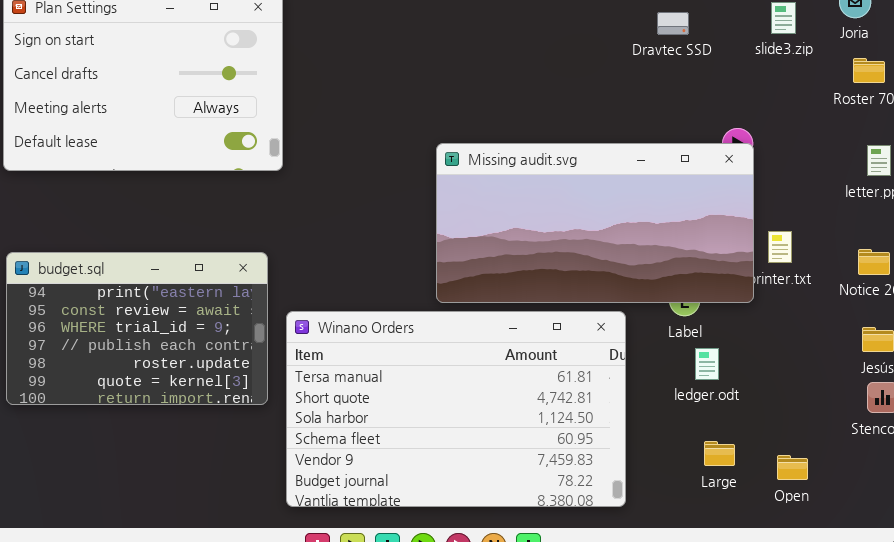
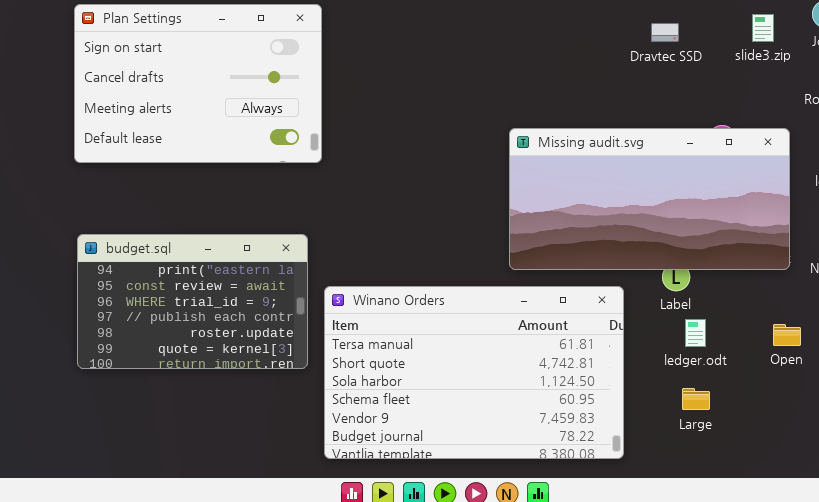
Missing audit.svg: [436,143,754,303] -> [509,128,790,270], moved
Large: [704,441,735,466] -> [682,388,710,410], moved
Open: [777,455,808,480] -> [773,324,801,346], moved

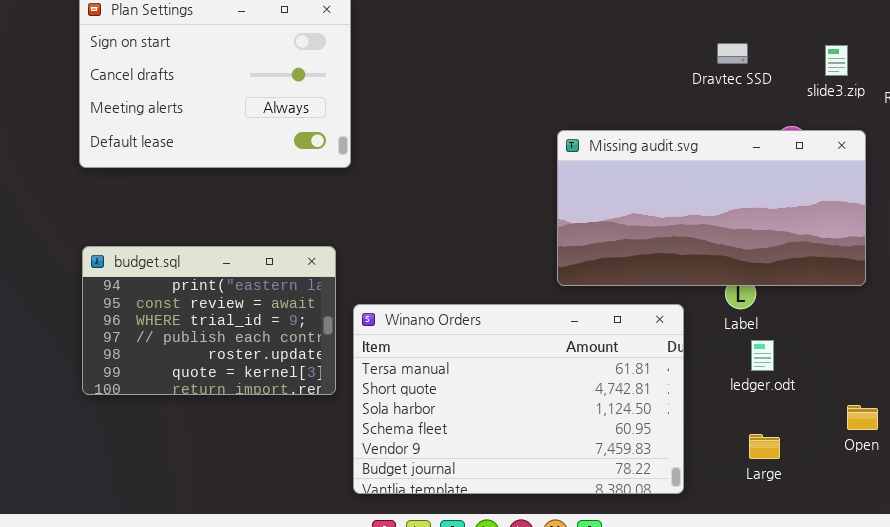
slide3.zip: [752,14,774,42] -> [825,45,848,76], moved
Dravtec SSD: [651,23,679,42] -> [717,43,748,64], moved
Open: [773,324,801,346] -> [847,405,878,430], moved
Large: [682,388,710,410] -> [749,434,780,459], moved

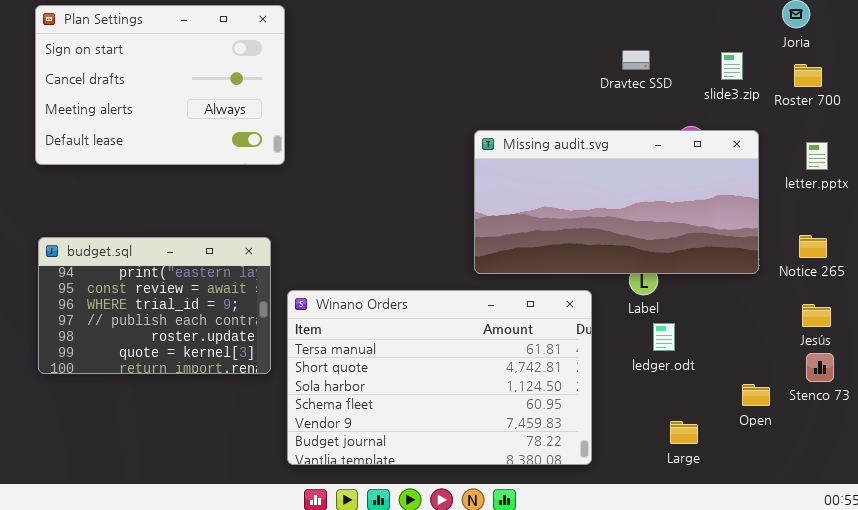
Large: [749,434,780,459] -> [670,421,698,444], moved

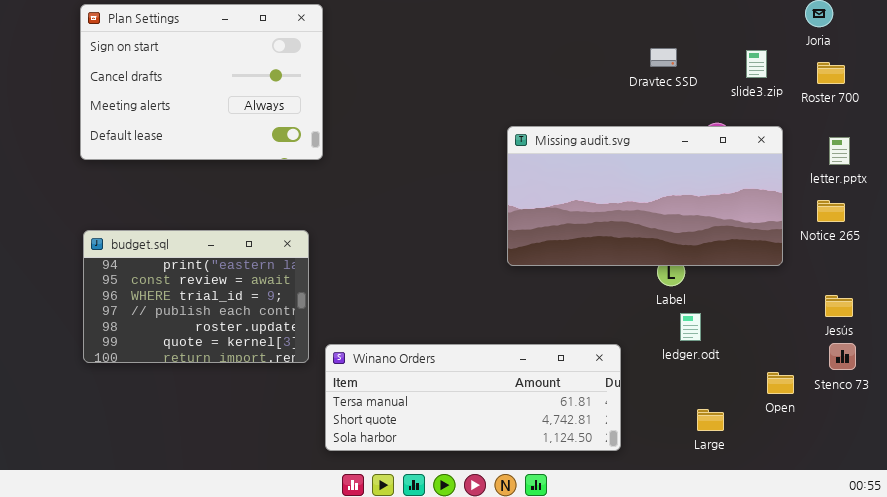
Notice 265: [799,235,827,258] -> [817,200,845,222], moved
Winano Orders: [287,290,592,465] -> [325,344,621,451], resized

